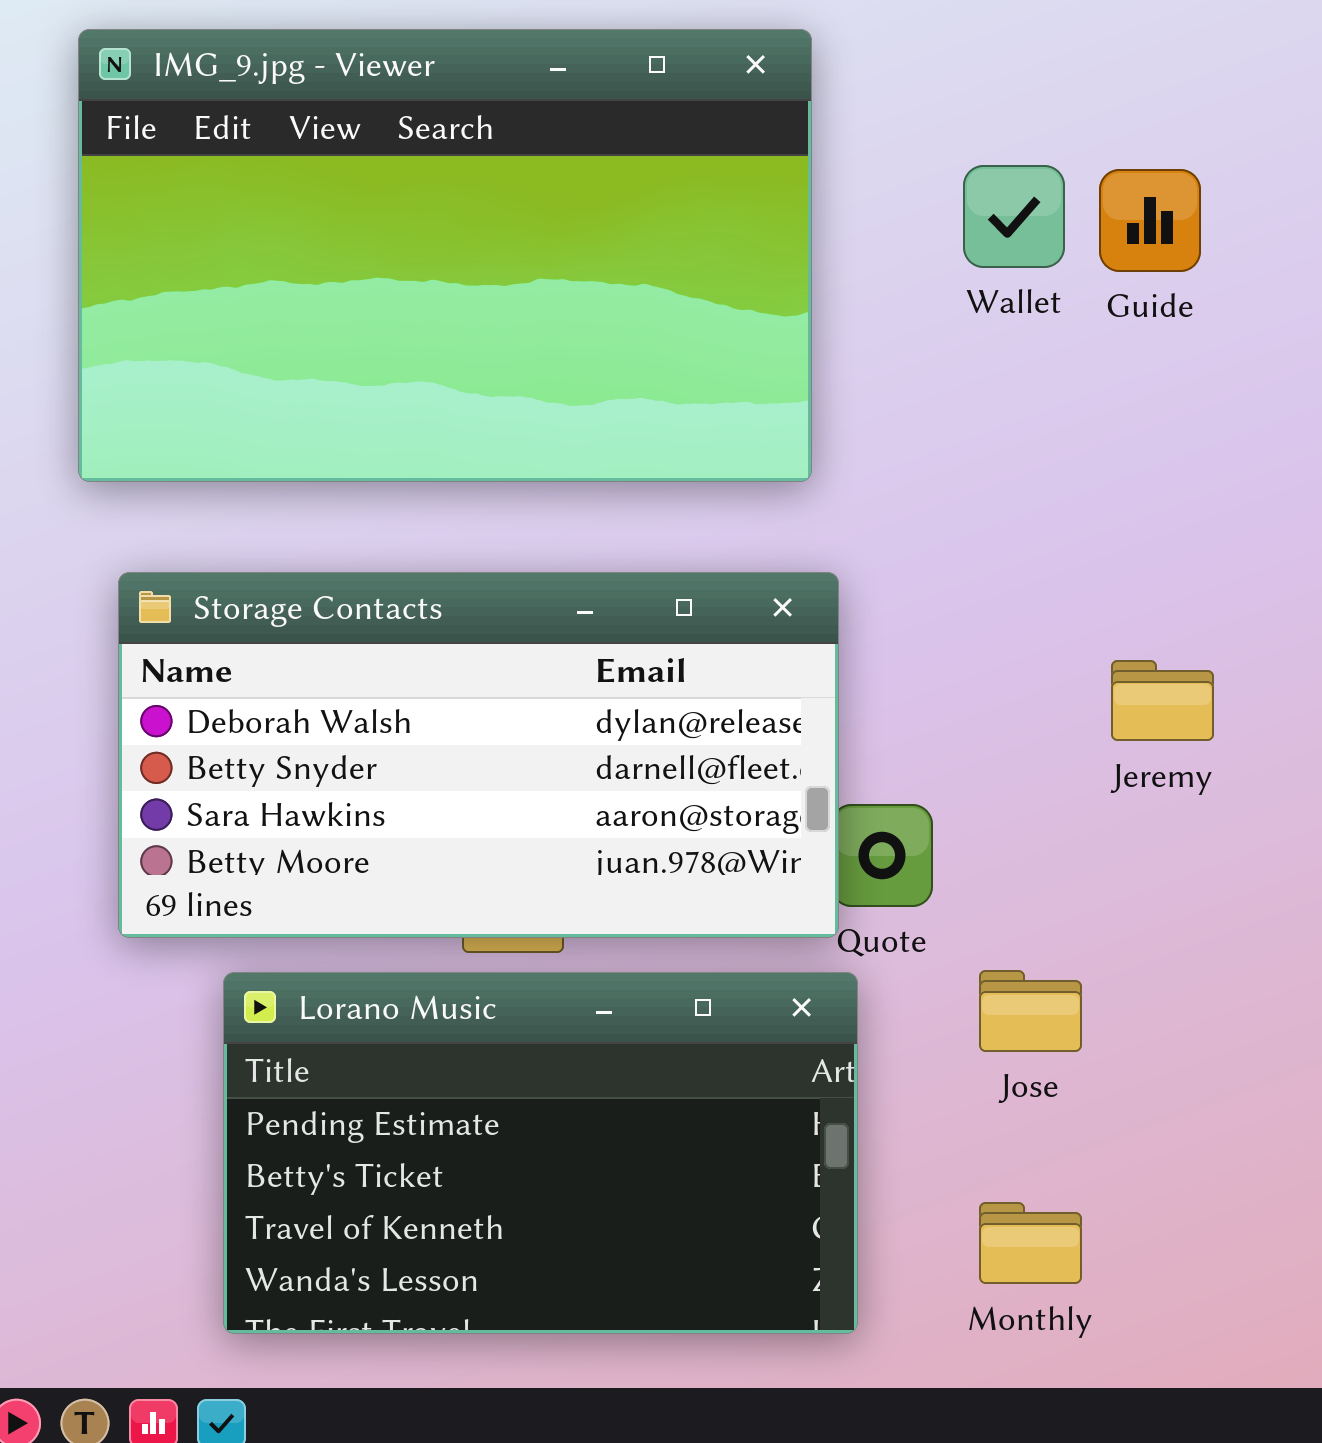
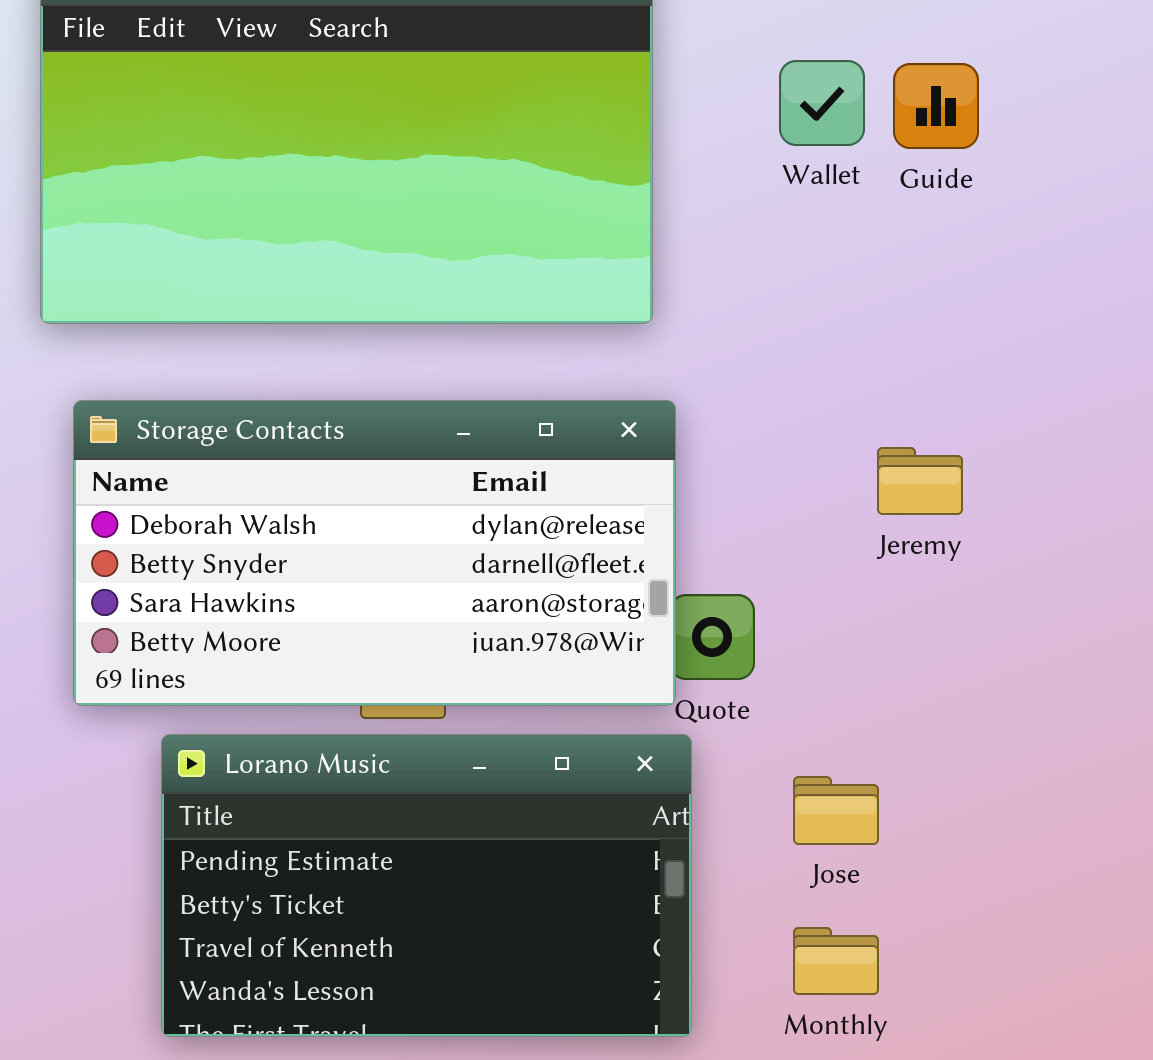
Jeremy: [1111,660,1214,741] -> [877,447,963,515], moved
Jose: [979,970,1082,1052] -> [793,776,879,845], moved

